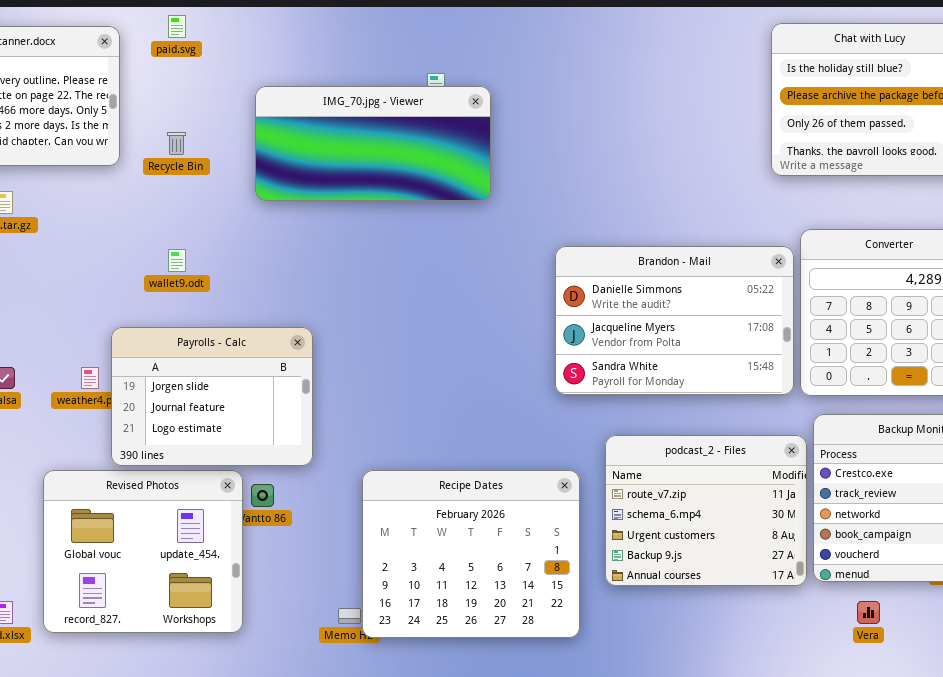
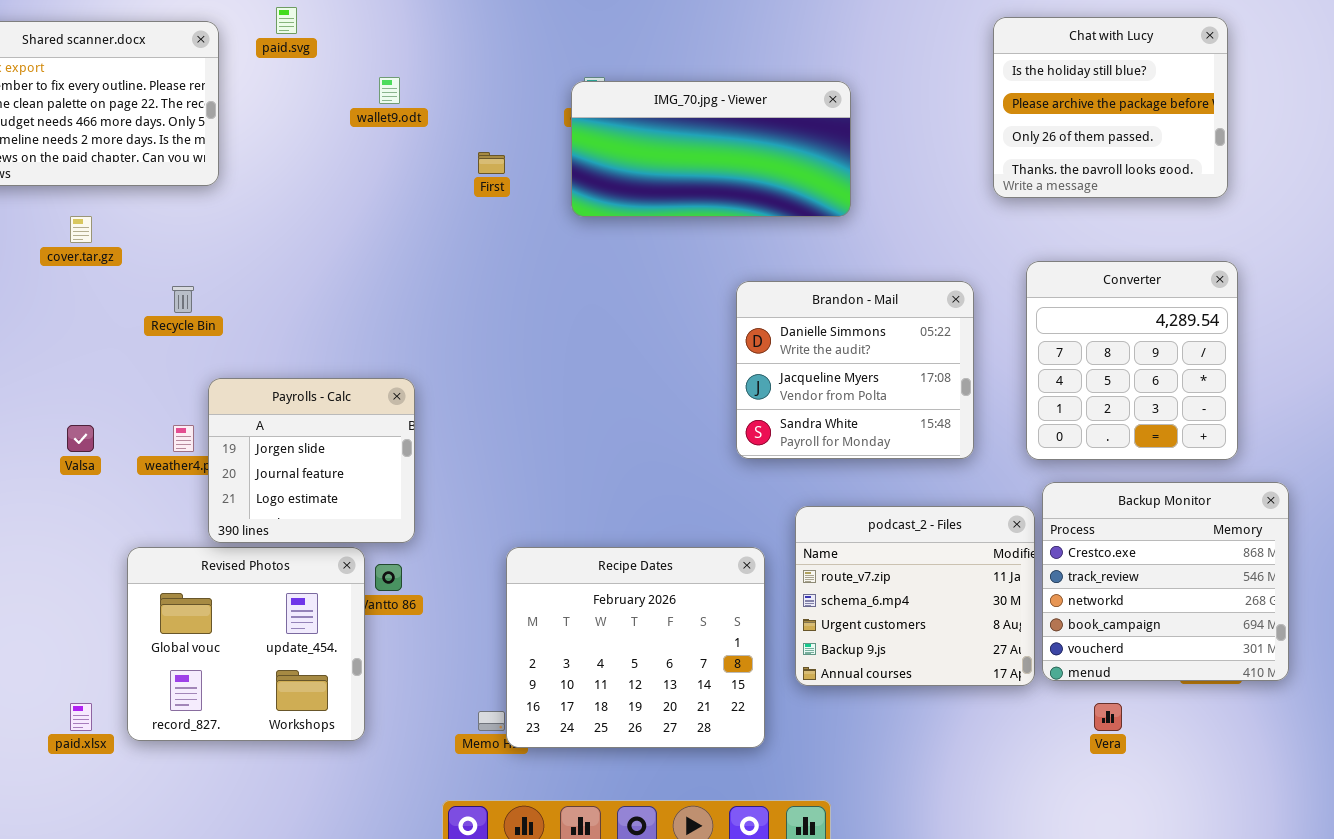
IMG_70.jpg - Viewer: [255,86,491,201] -> [571,81,851,217], moved
Recycle Bin: [167,132,186,155] -> [172,286,194,313], moved
Brandon - Mail: [555,246,794,395] -> [736,281,974,459], resized
wallet9.odt: [168,249,186,272] -> [379,77,400,104], moved
Payrolls - Calc: [111,327,313,466] -> [208,378,415,543], resized

